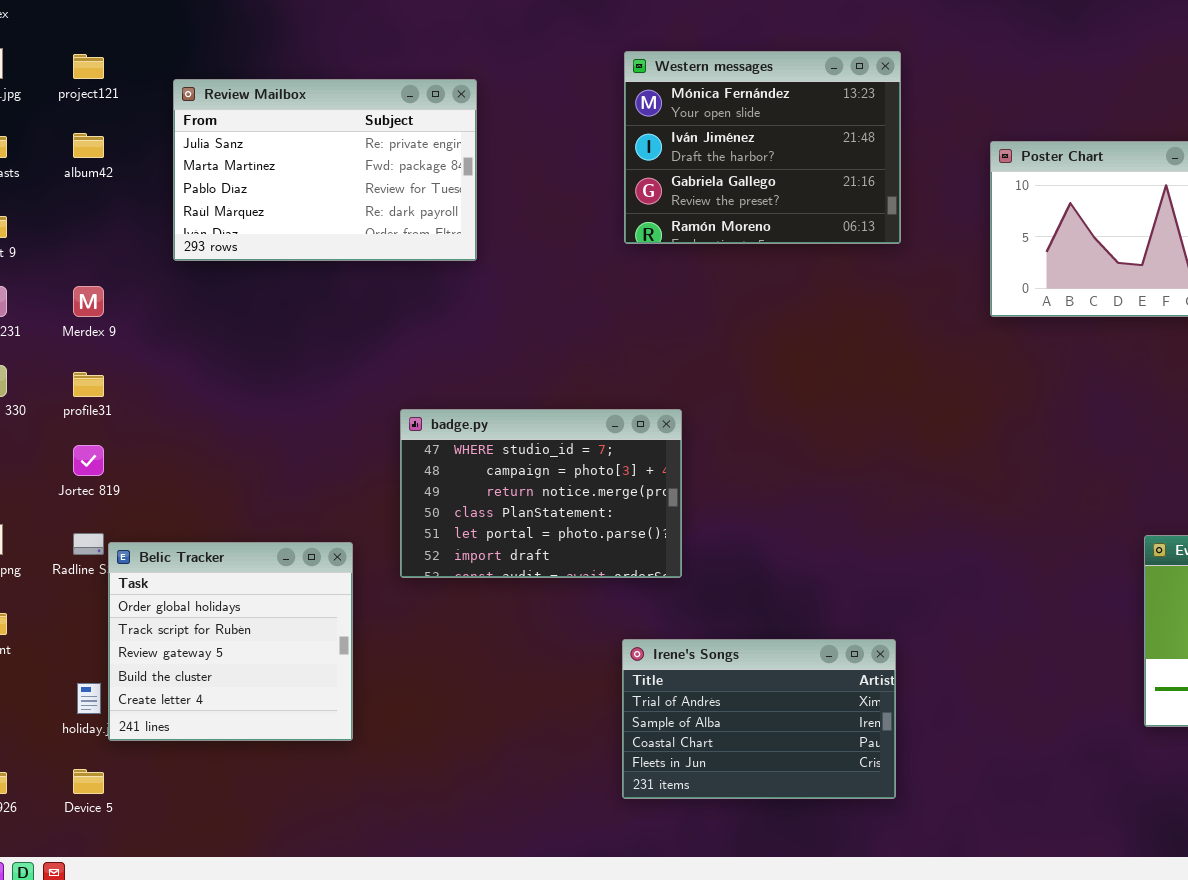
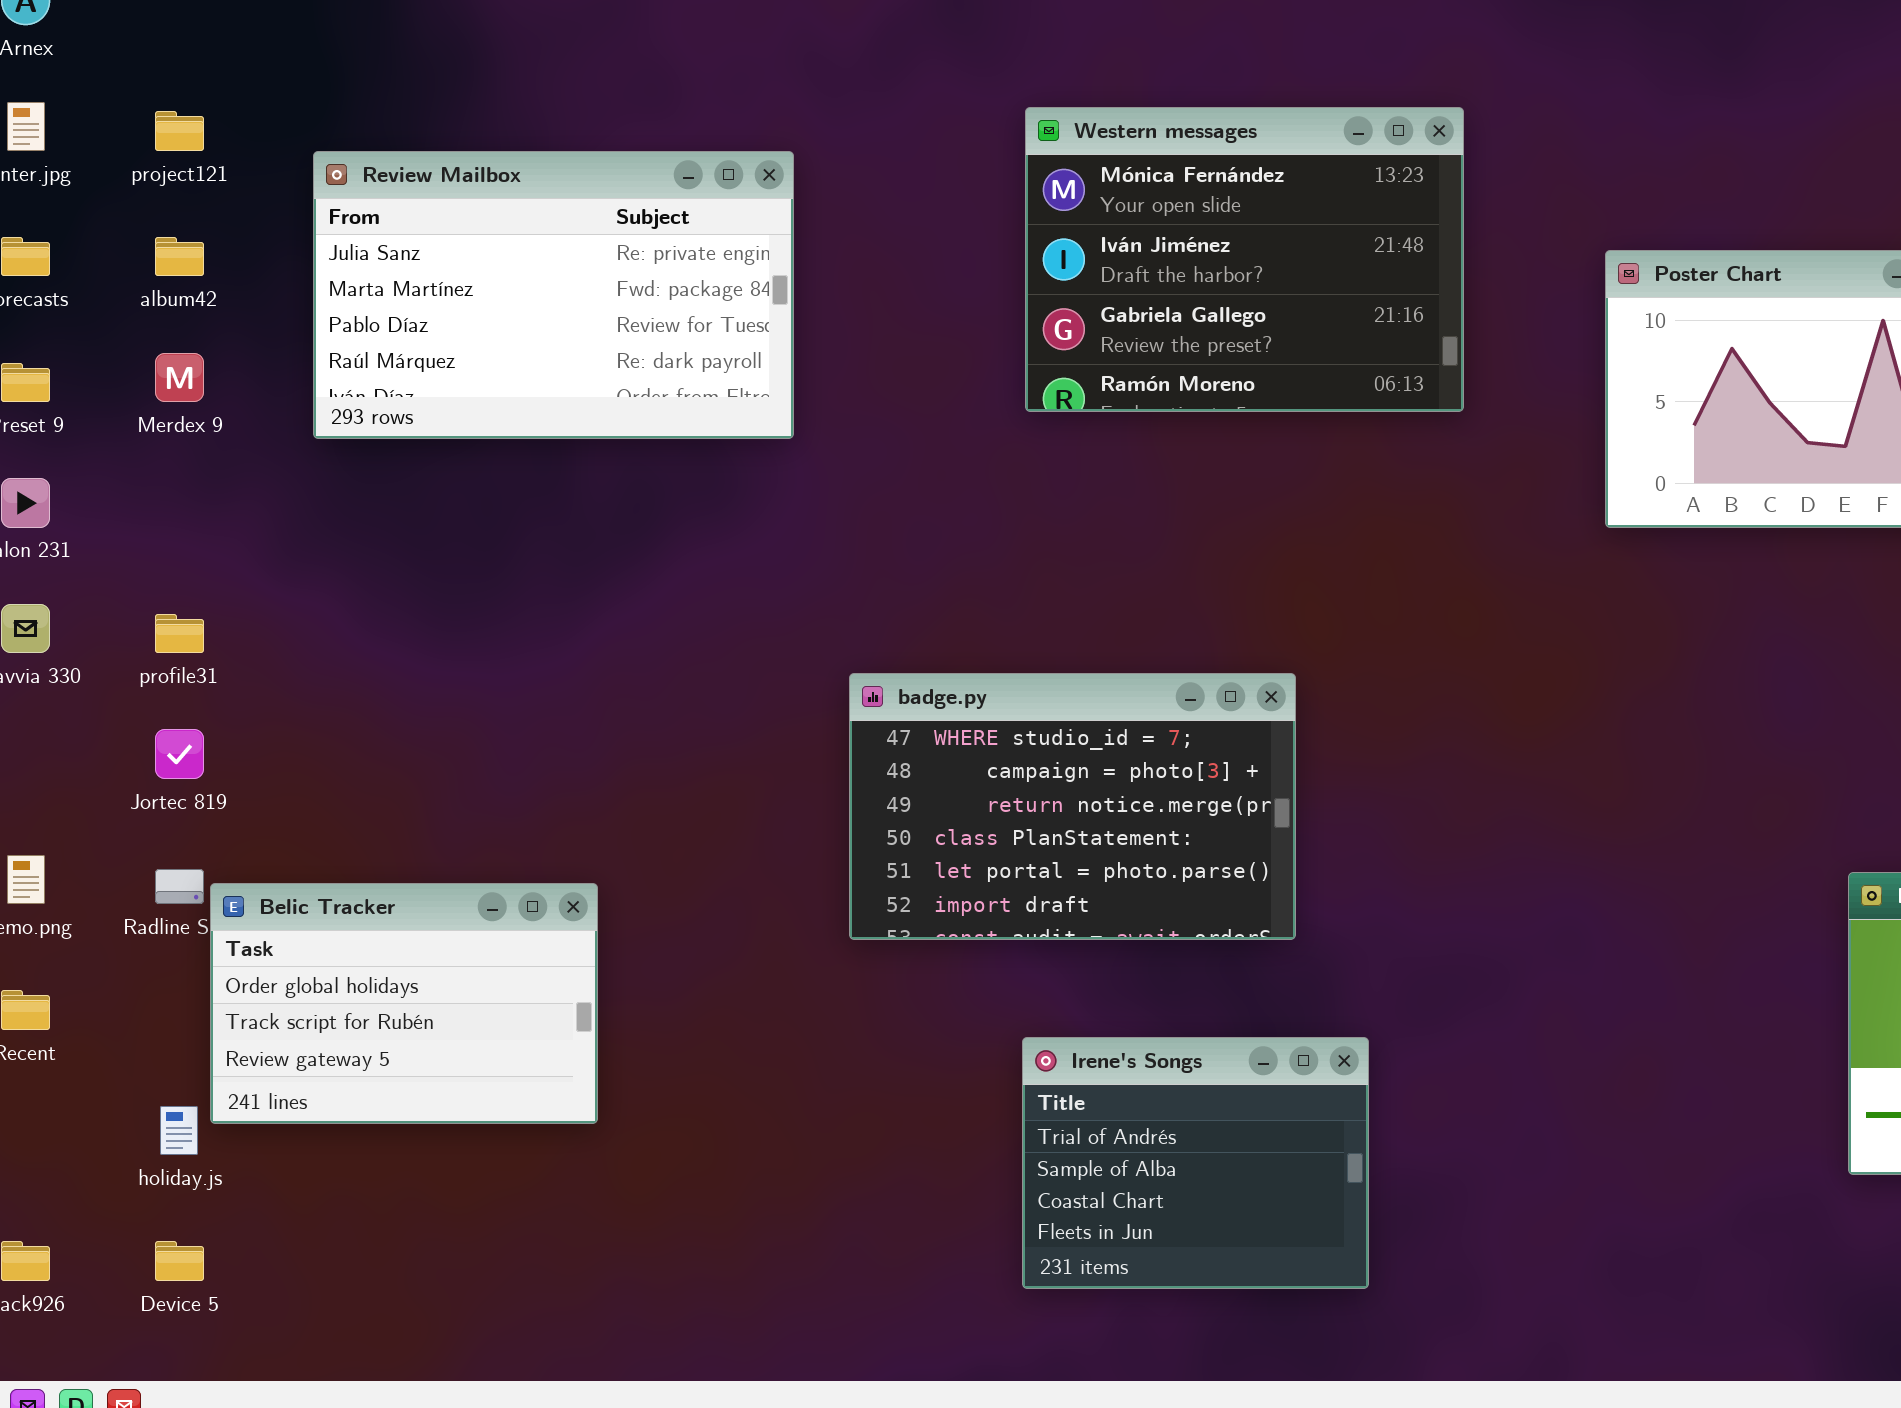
Merdex 9: [73,286,104,317] -> [155,353,204,402], moved
badge.py: [400,409,682,578] -> [849,673,1296,940], moved
Belic Tracker: [108,542,353,741] -> [210,883,598,1124], resized
Irene's Songs: [622,639,896,799] -> [1022,1037,1369,1289], resized

